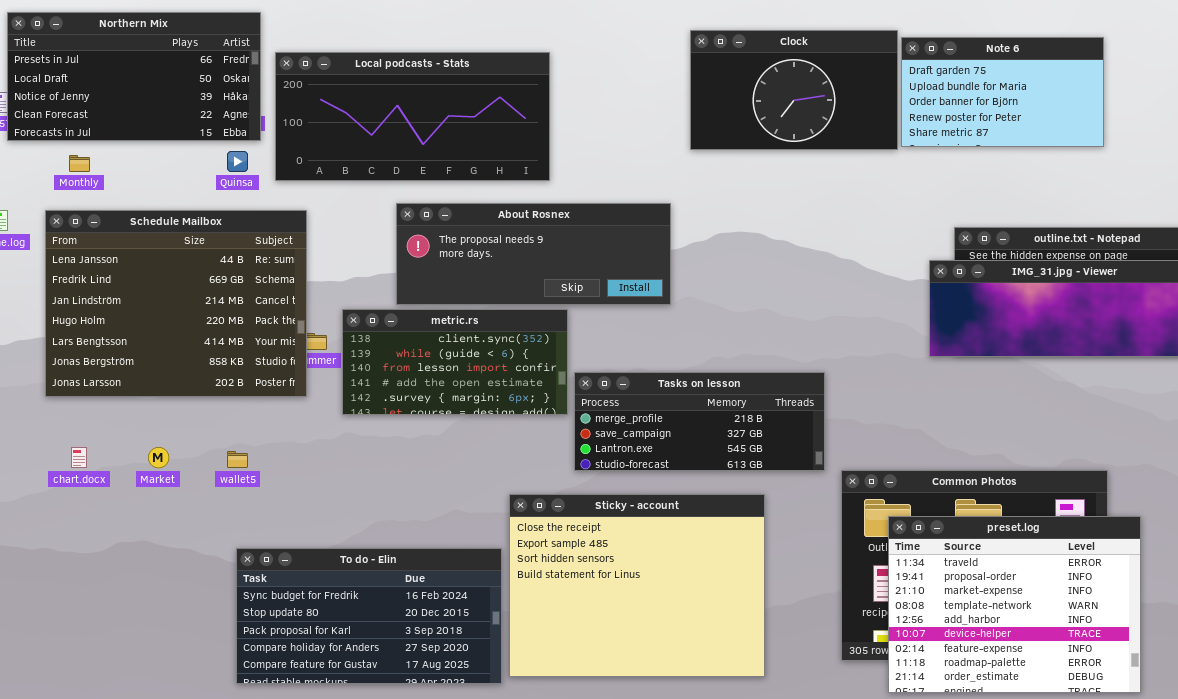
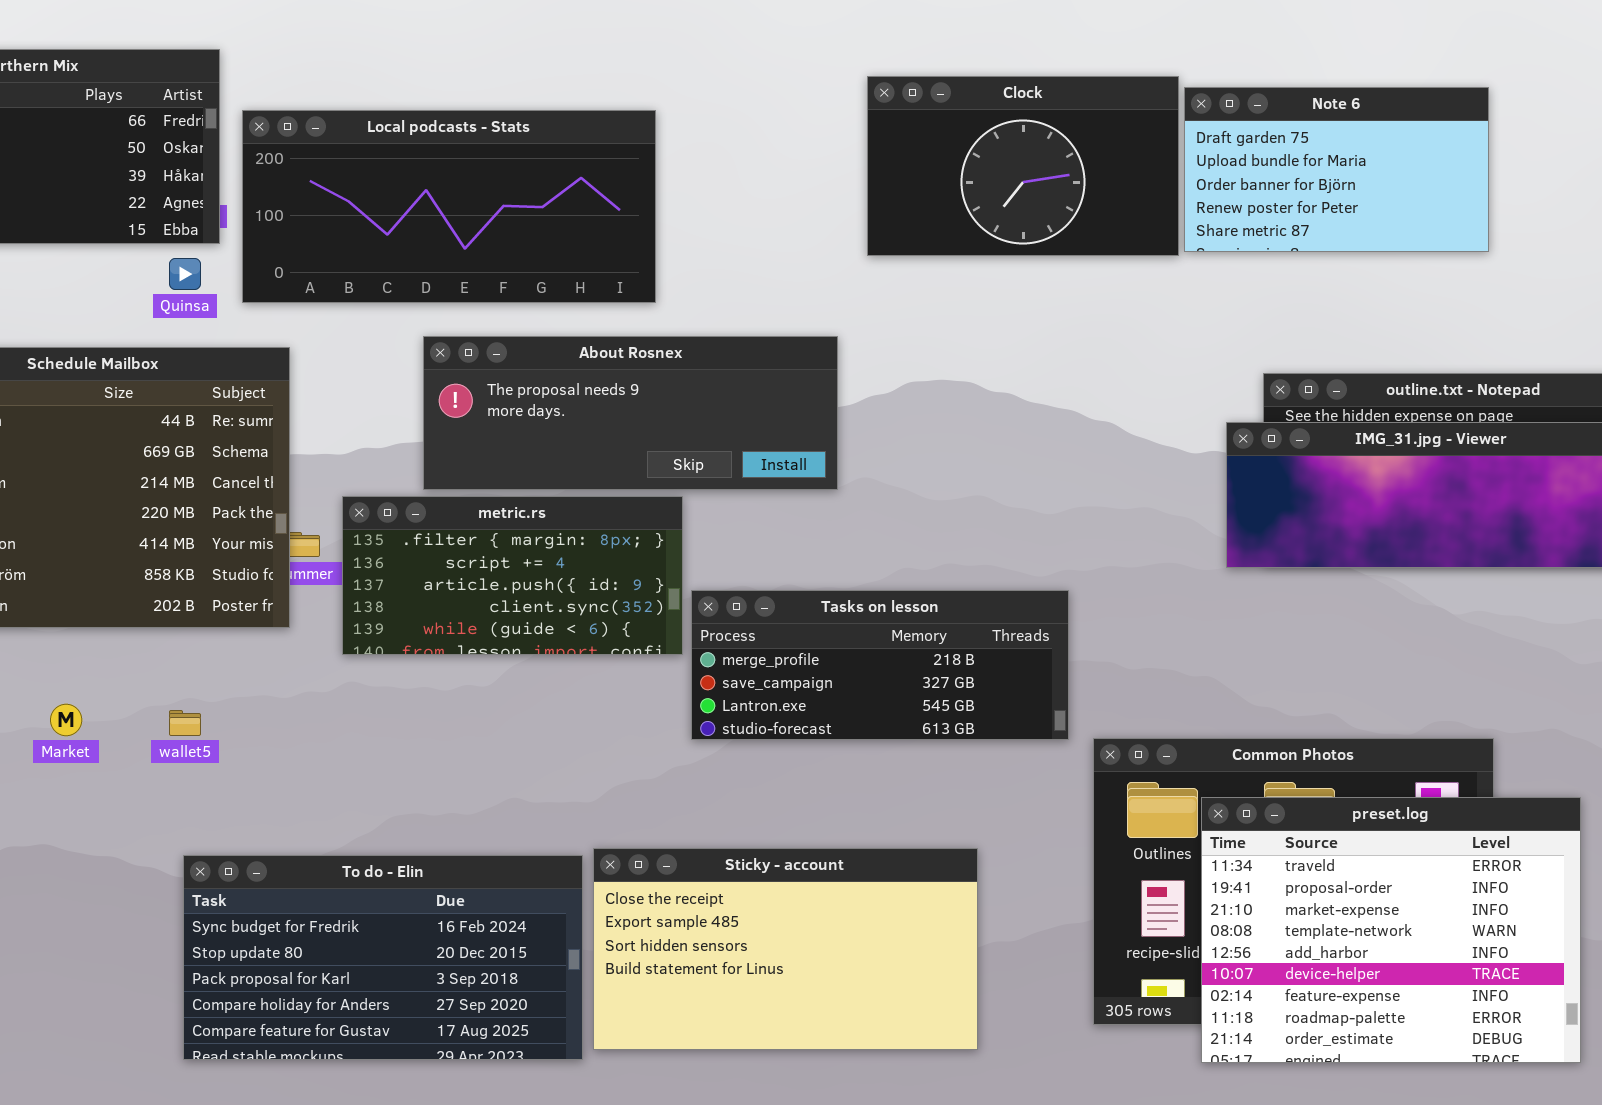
metric.rs: [342,309,568,415] -> [342,496,683,655], scrolled up 3 rows
Sticky - account: [509,494,765,677] -> [593,848,978,1050], resized
preset.log: [888,516,1141,693] -> [1201,797,1581,1063], moved

